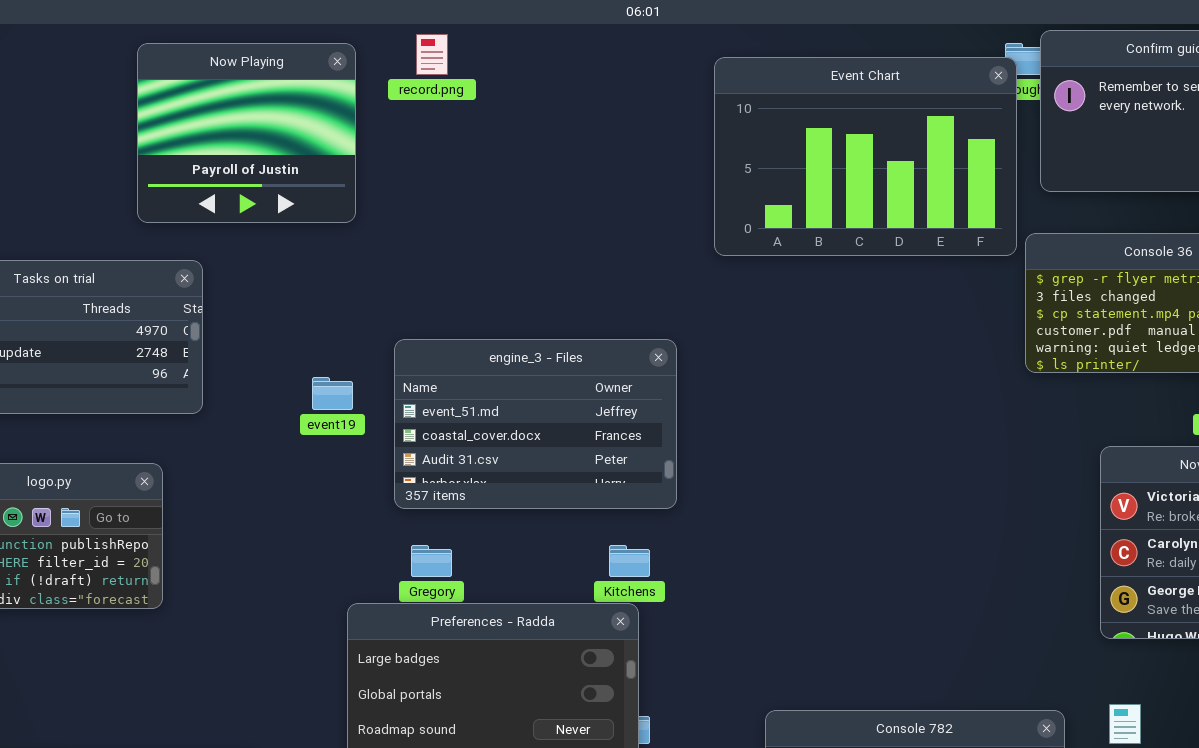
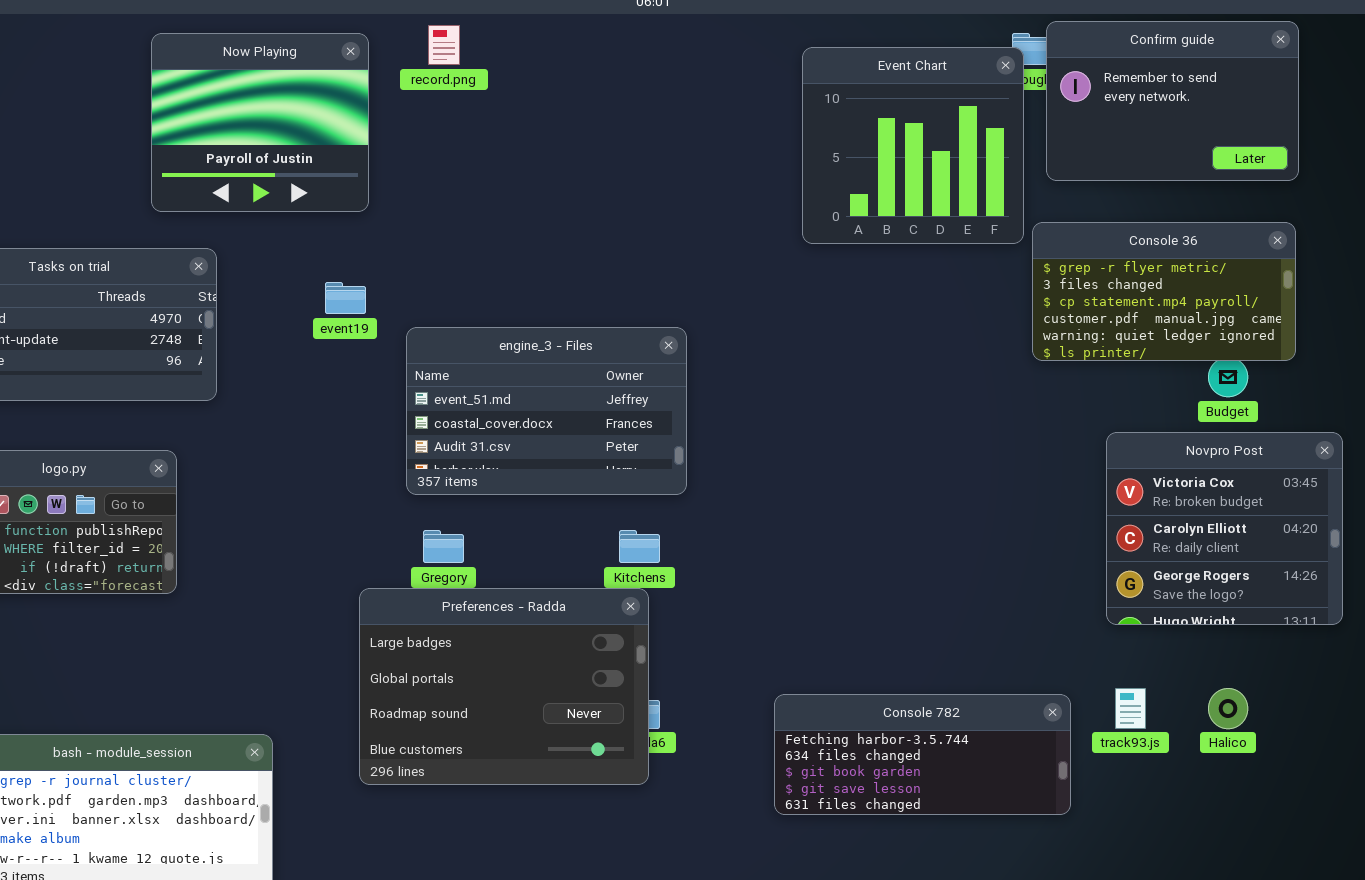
Event Chart: [714,57,1017,256] -> [802,47,1024,244], resized
event19: [312,377,353,410] -> [325,282,366,314], moved

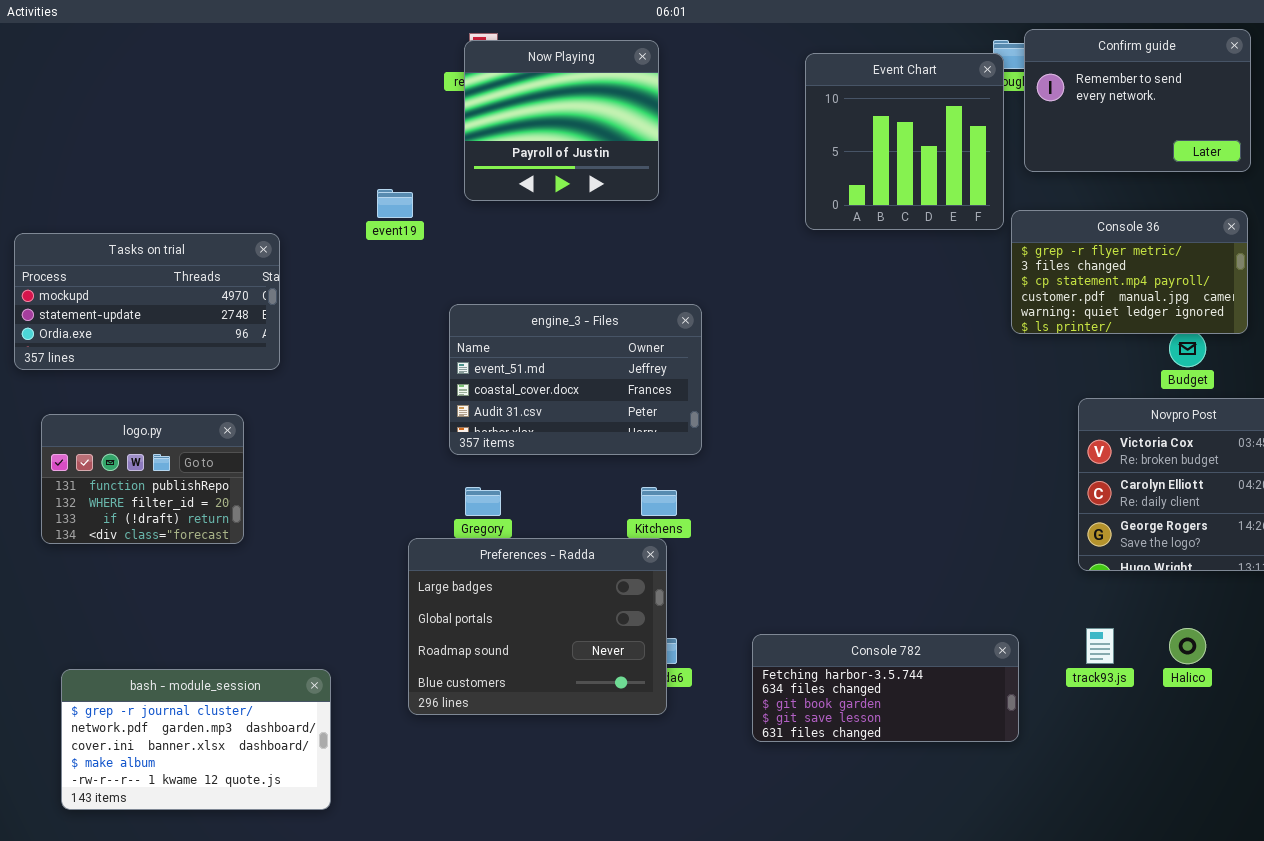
Now Playing: [151,33,369,212] -> [464,40,659,201], moved
event19: [325,282,366,314] -> [377,189,413,218], moved
Console 782: [774,694,1071,815] -> [752,634,1019,742], moved

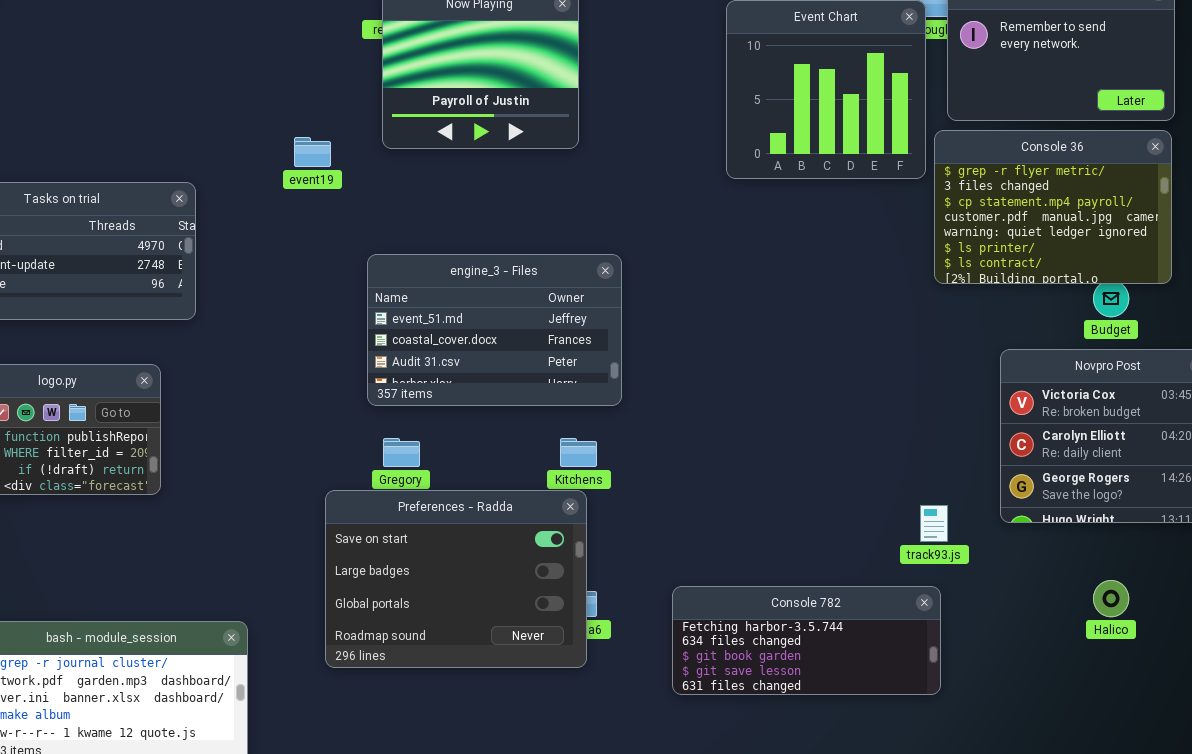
Console 36: [1011,210,1248,334] -> [934,130,1172,284], resized
Preferences - Radda: [408,538,667,715] -> [325,490,587,668], scrolled up 1 row
track93.js: [1086,628,1114,664] -> [920,505,948,542], moved

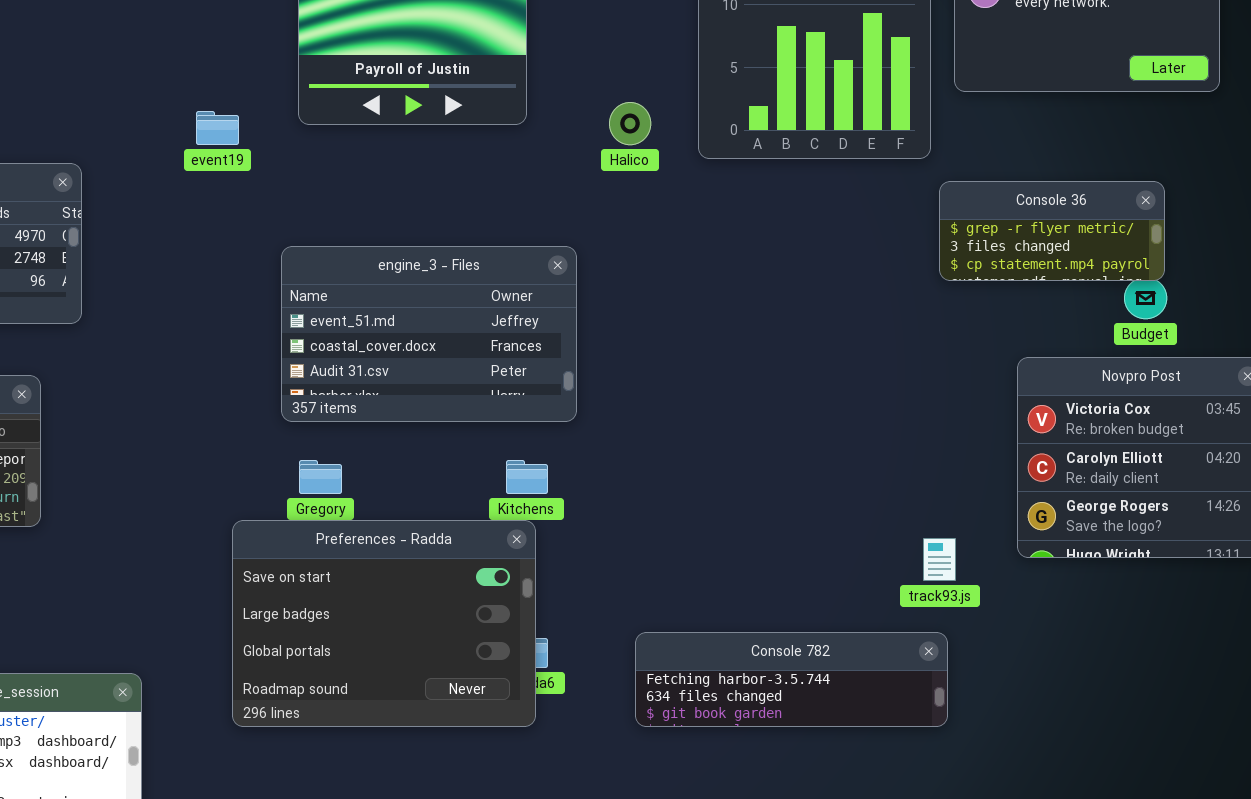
Console 36: [934,130,1172,284] -> [939,181,1165,281], resized
Halico: [1093,580,1129,617] -> [609,102,651,145], moved
Console 782: [672,586,941,695] -> [635,632,948,727], resized

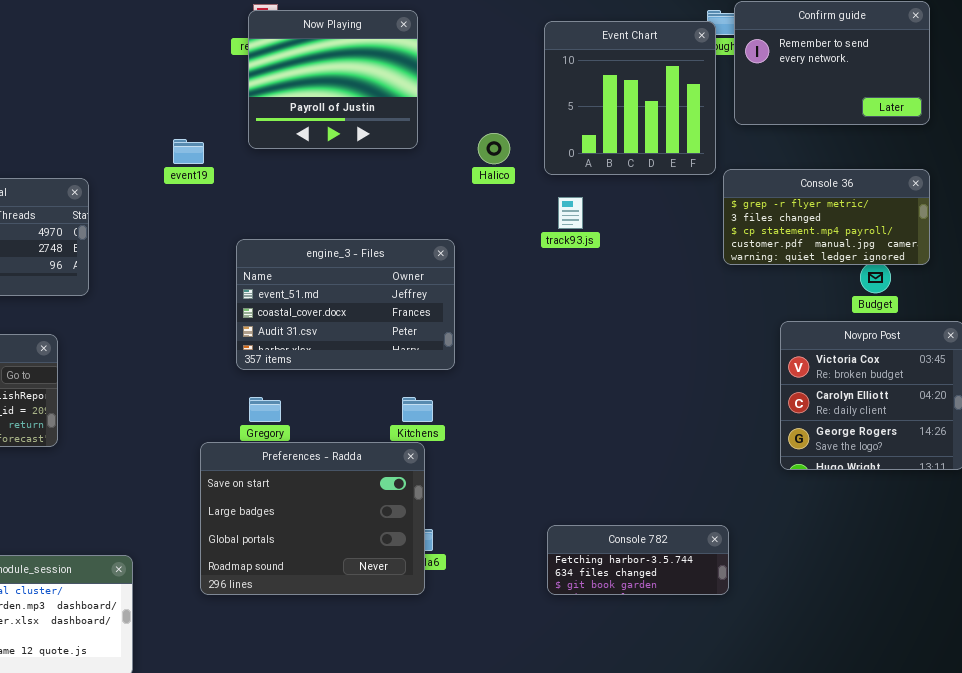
Console 36: [939,181,1165,281] -> [723,169,930,265], resized
track93.js: [923,538,956,581] -> [558,197,583,229], moved
Console 782: [635,632,948,727] -> [547,525,729,595], resized

